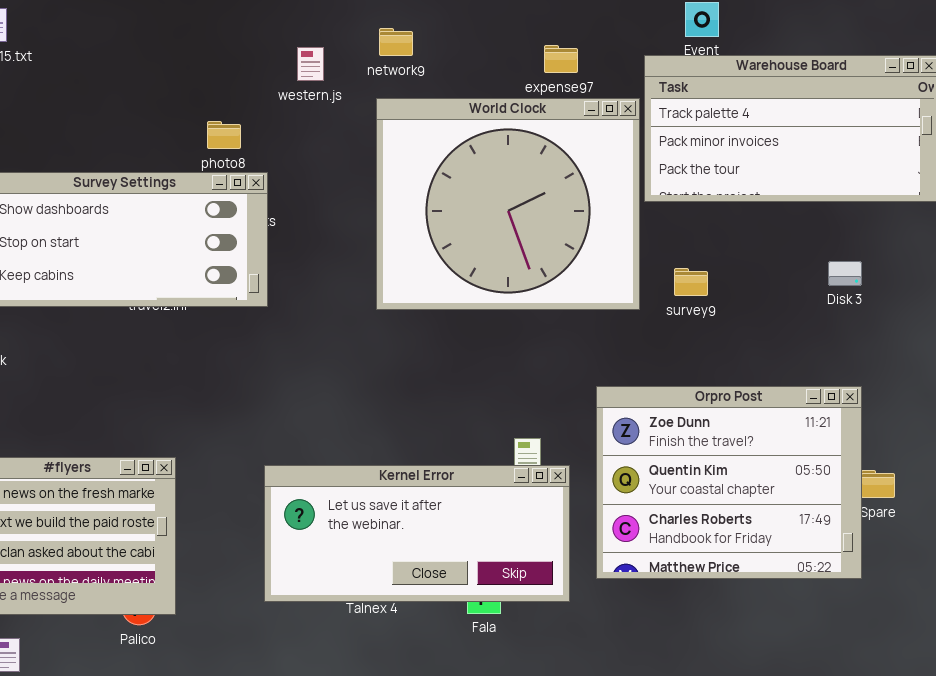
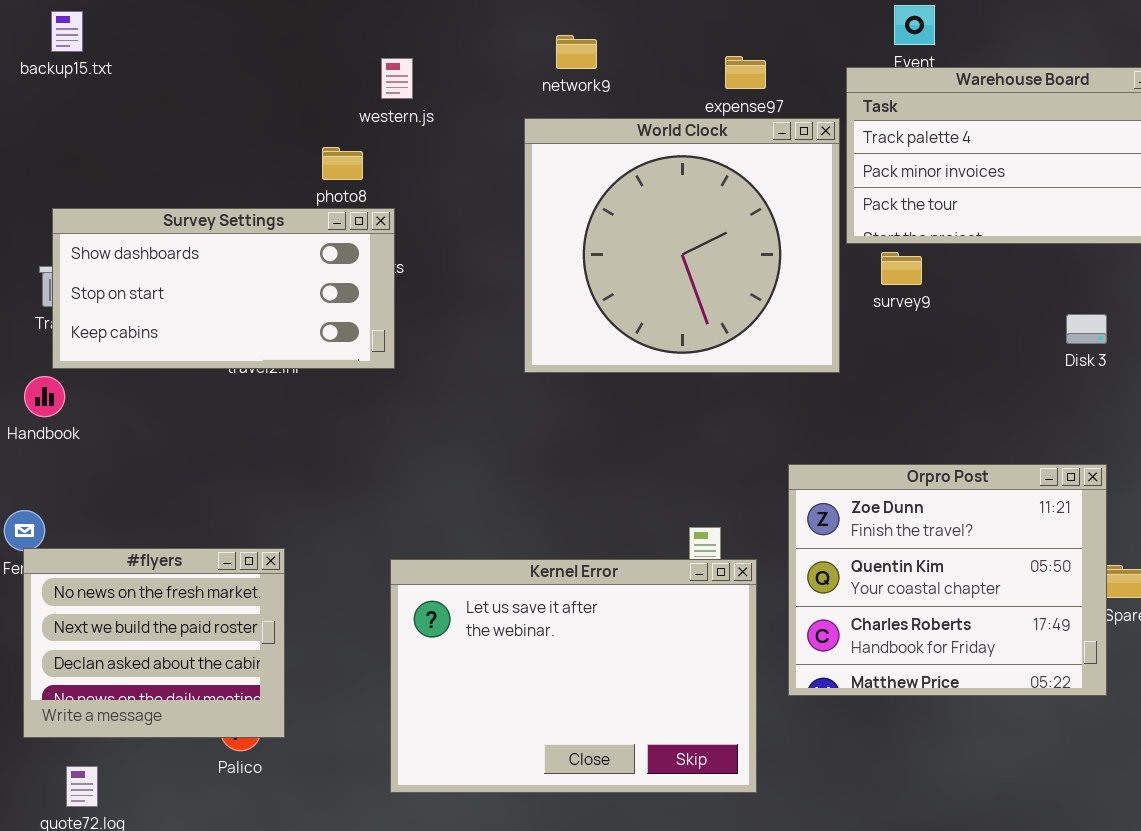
network9: [379,28,413,56] -> [556,35,597,69], moved
western.js: [297,47,324,81] -> [381,58,413,99], moved
survey9: [674,268,708,296] -> [881,252,922,285], moved
Kernel Error: [264,465,570,602] -> [390,559,757,793], resized

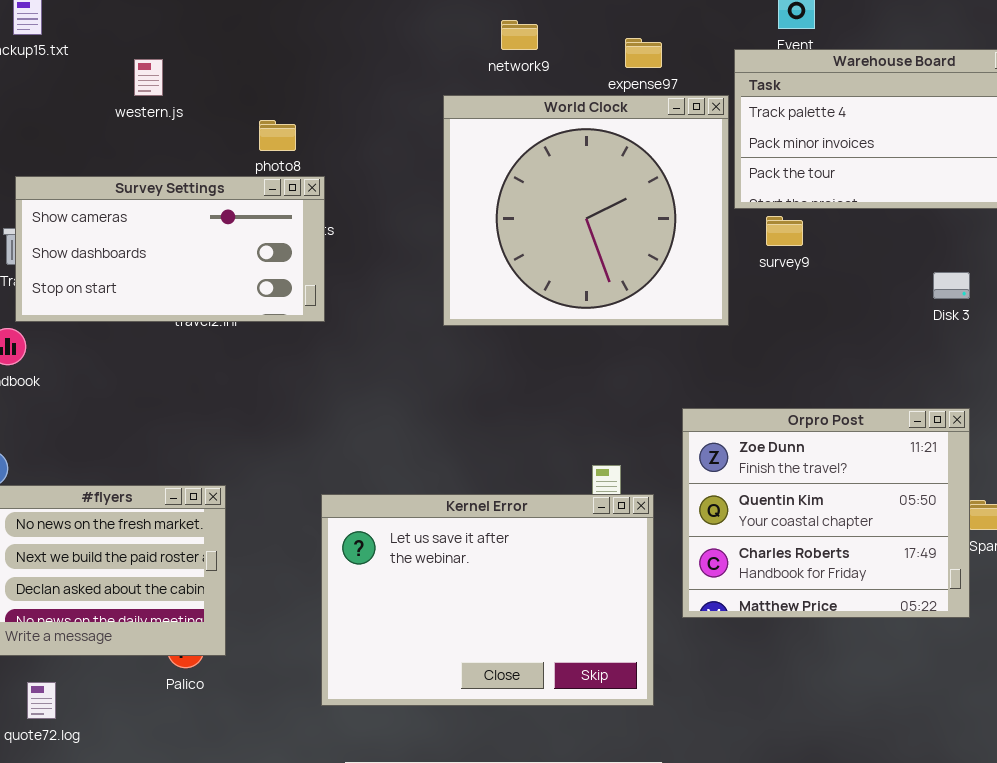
network9: [556,35,597,69] -> [501,20,538,50], moved
western.js: [381,58,413,99] -> [134,59,163,96], moved
Survey Settings: [52,208,395,369] -> [15,176,325,322], scrolled up 1 row

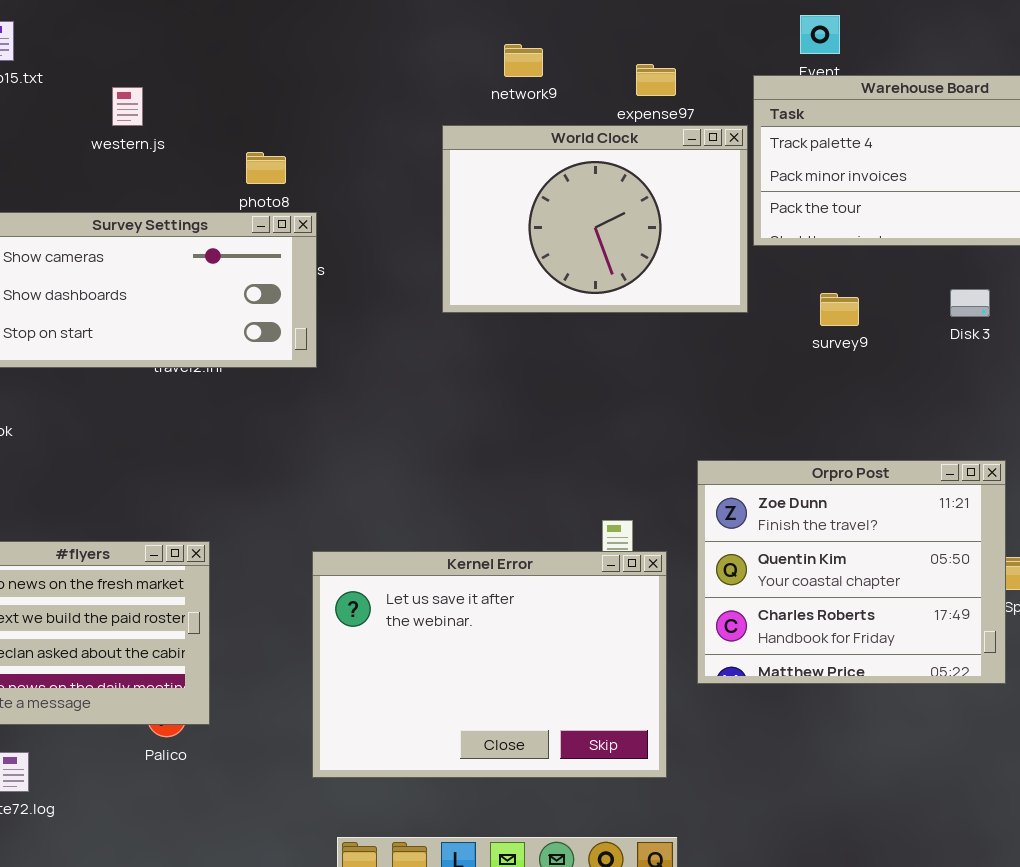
World Clock: [443,95,729,326] -> [442,125,748,313], resized
survey9: [766,216,803,246] -> [820,293,859,326], moved
Disk 3: [933,272,970,299] -> [950,289,990,317], moved

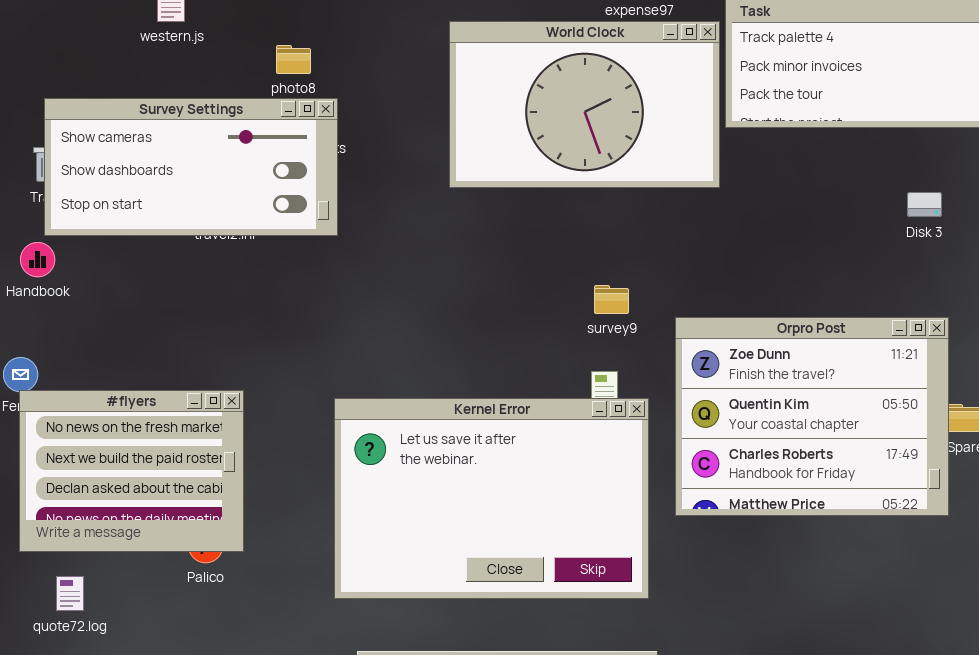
Disk 3: [950,289,990,317] -> [907,192,942,217], moved
survey9: [820,293,859,326] -> [594,285,629,314], moved

